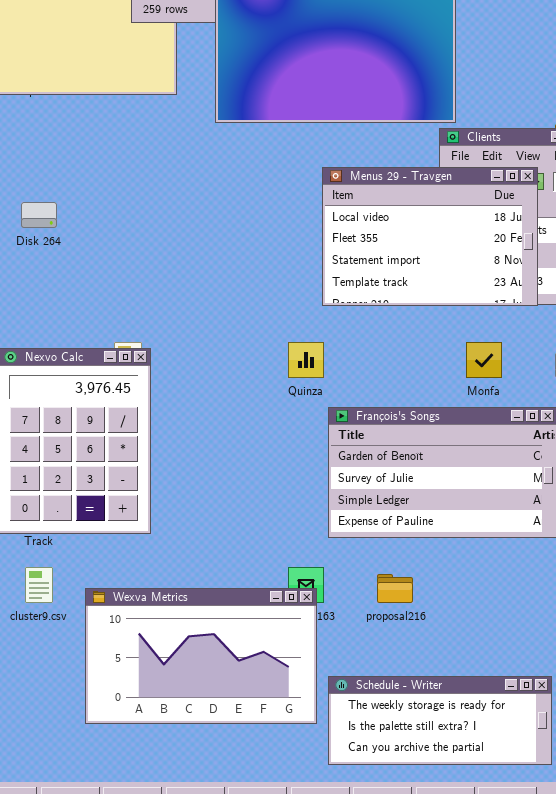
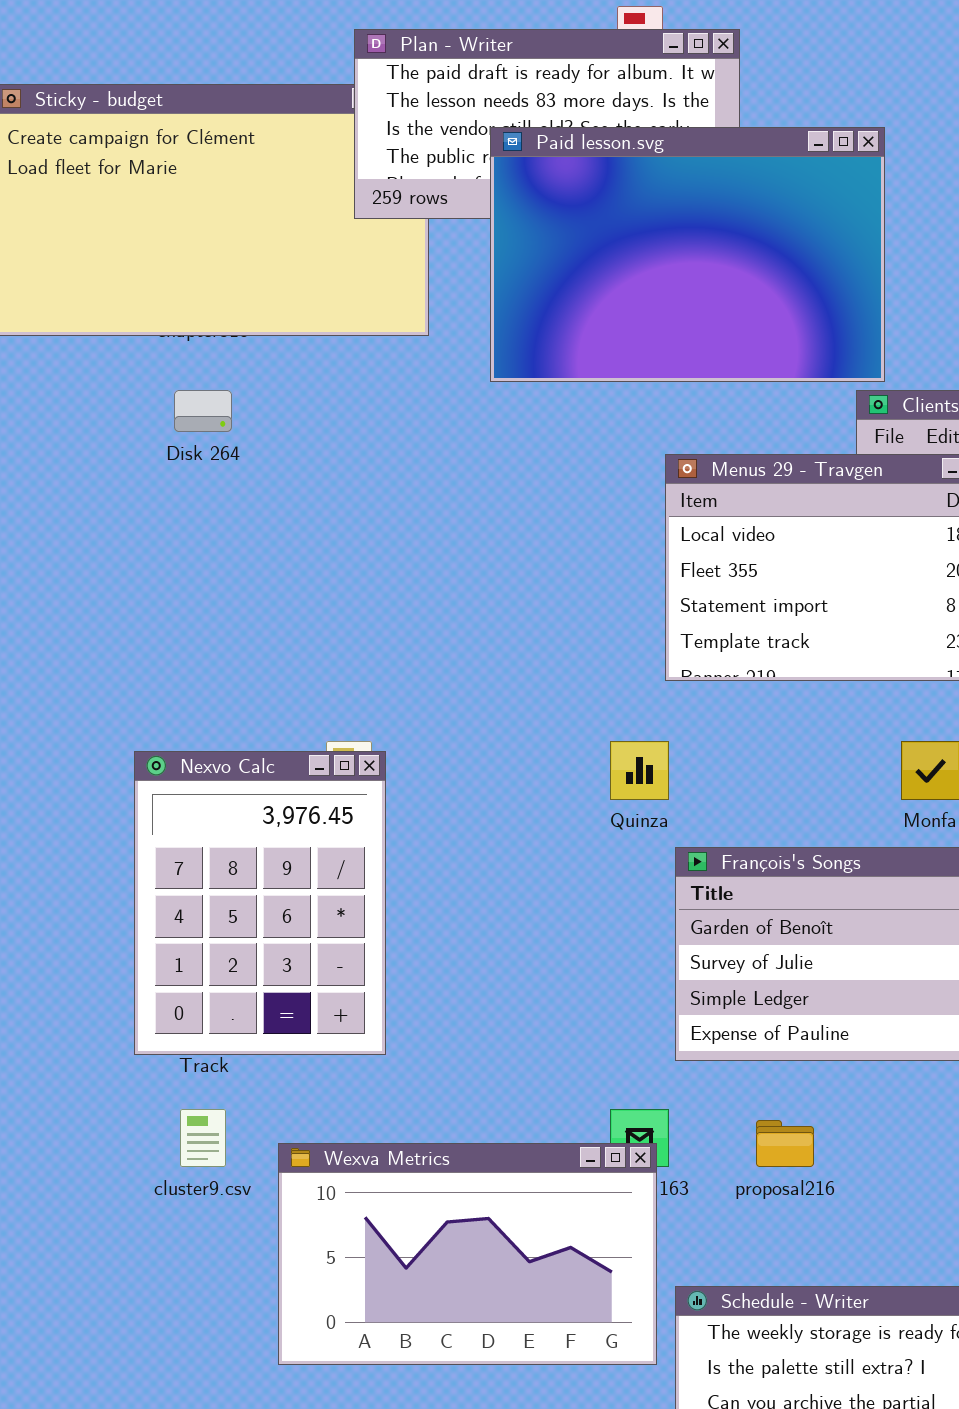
Disk 264: [21,202,57,228] -> [174,390,232,432], moved

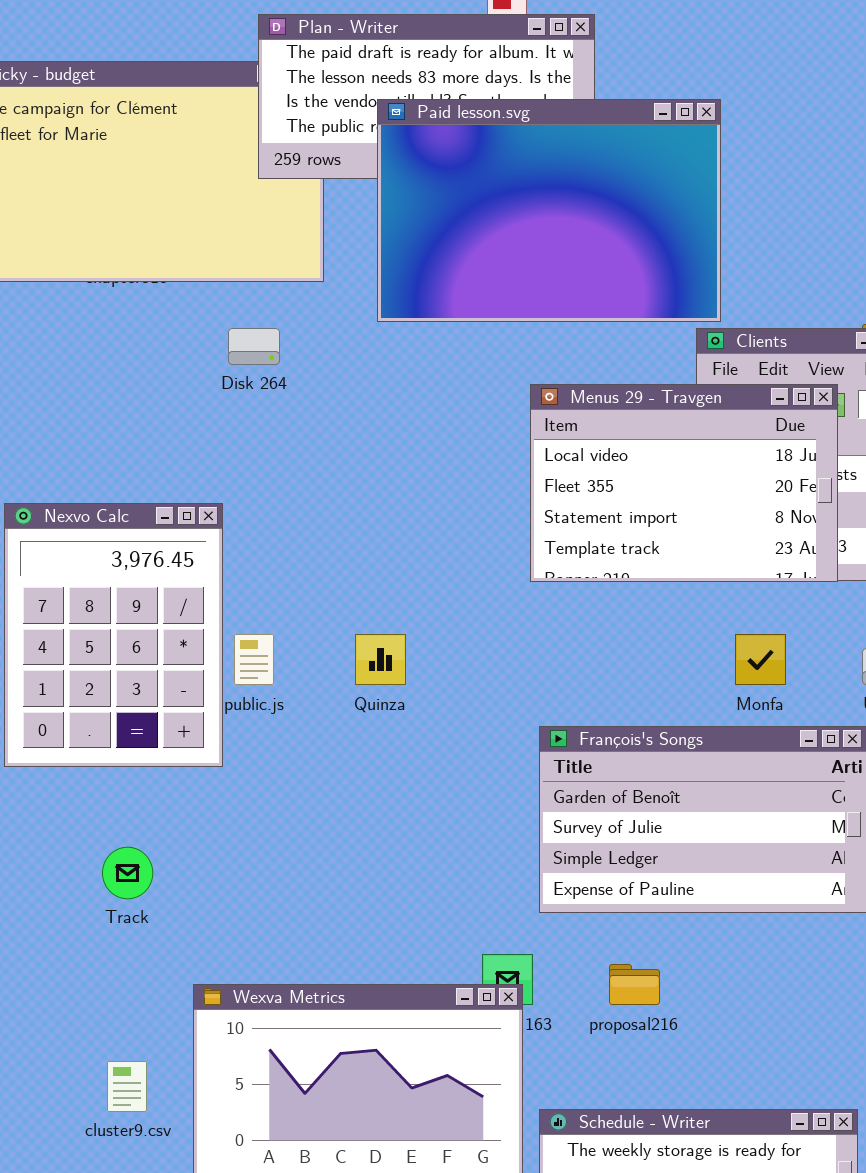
Disk 264: [174,390,232,432] -> [228,328,280,365], moved
Quinza: [610,741,669,800] -> [355,634,406,685], moved
Nexvo Calc: [134,751,386,1055] -> [4,503,223,767], moved
cluster9.csv: [180,1109,226,1167] -> [107,1061,147,1112], moved

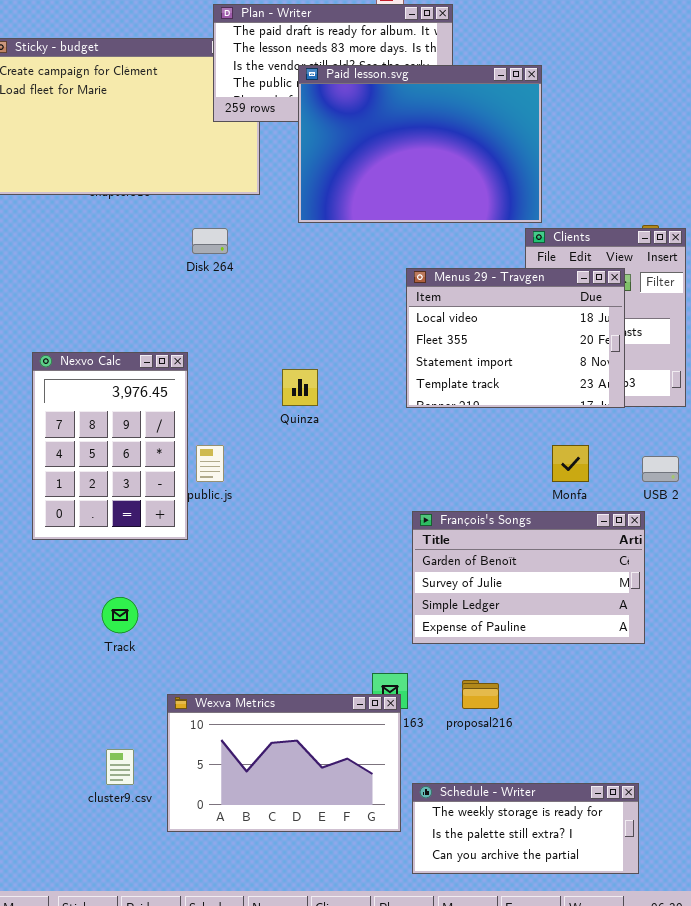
Quinza: [355,634,406,685] -> [282,369,318,406], moved

